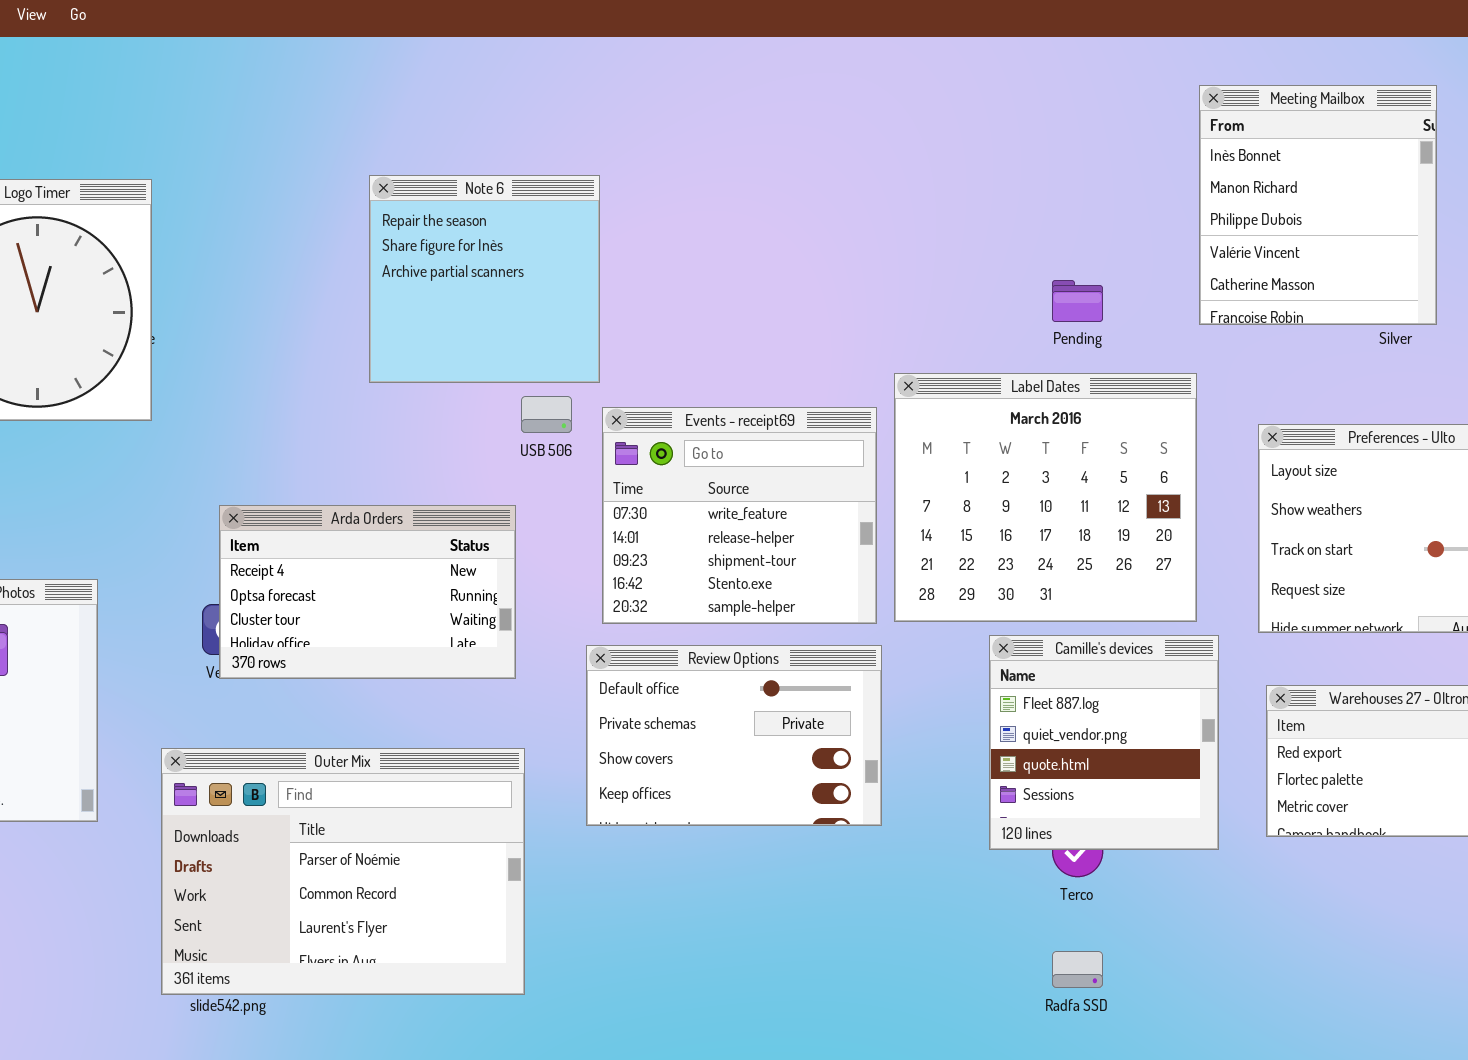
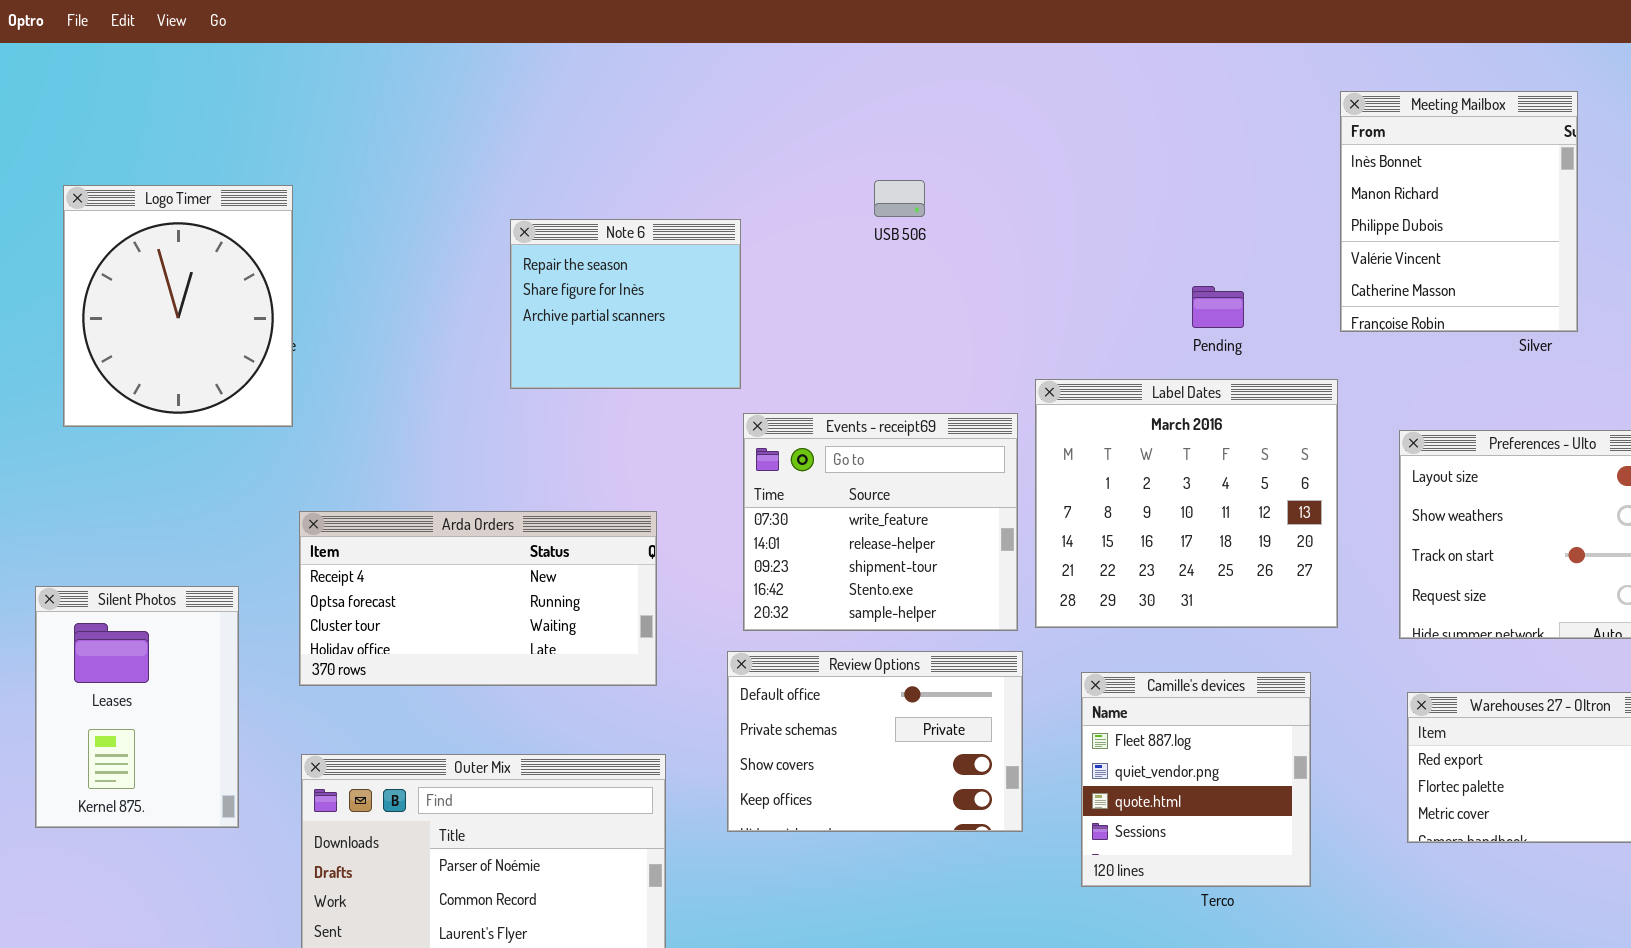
Note 6: [369,175,600,383] -> [510,219,741,389], resized
USB 506: [521,396,572,433] -> [874,180,925,217], moved
Arda Orders: [219,505,516,679] -> [299,511,657,686], resized
Camille's devices: [989,635,1219,850] -> [1081,672,1311,887], moved

